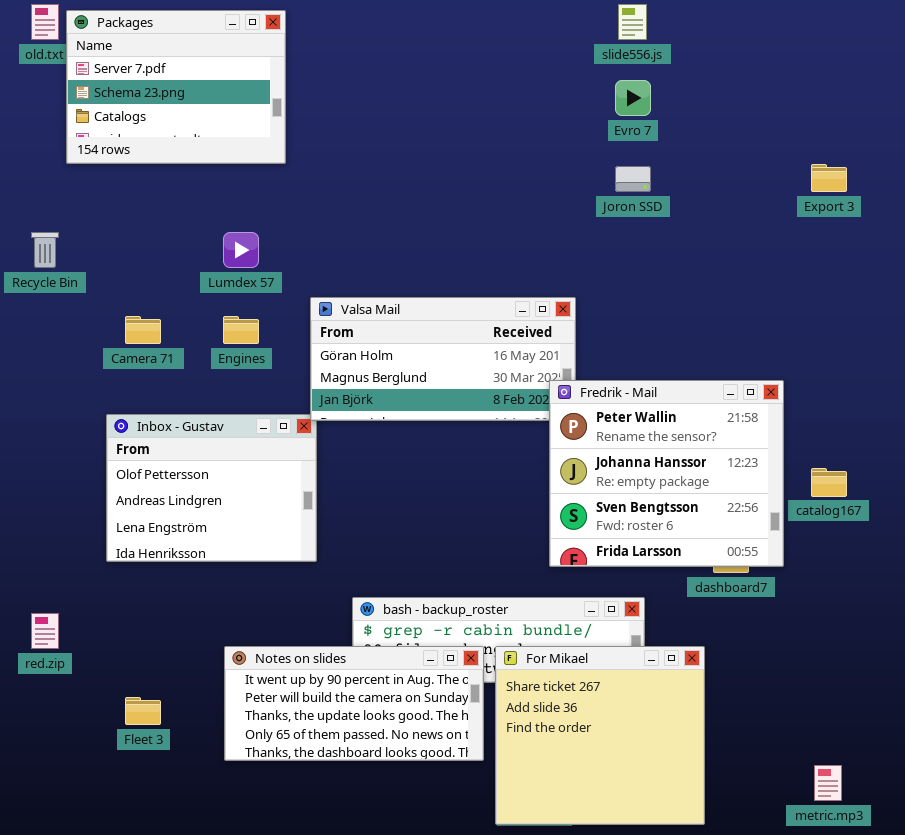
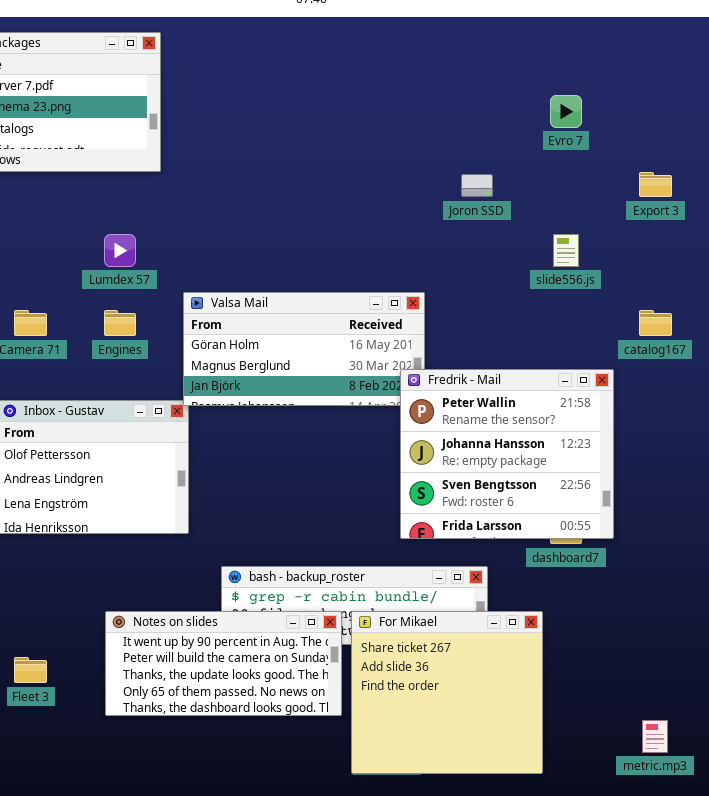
slide556.js: [618,4,647,40] -> [553,234,579,267], moved
Evro 7: [615,80,651,116] -> [550,95,582,128], moved
catalog167: [811,468,847,497] -> [639,310,672,336], moved

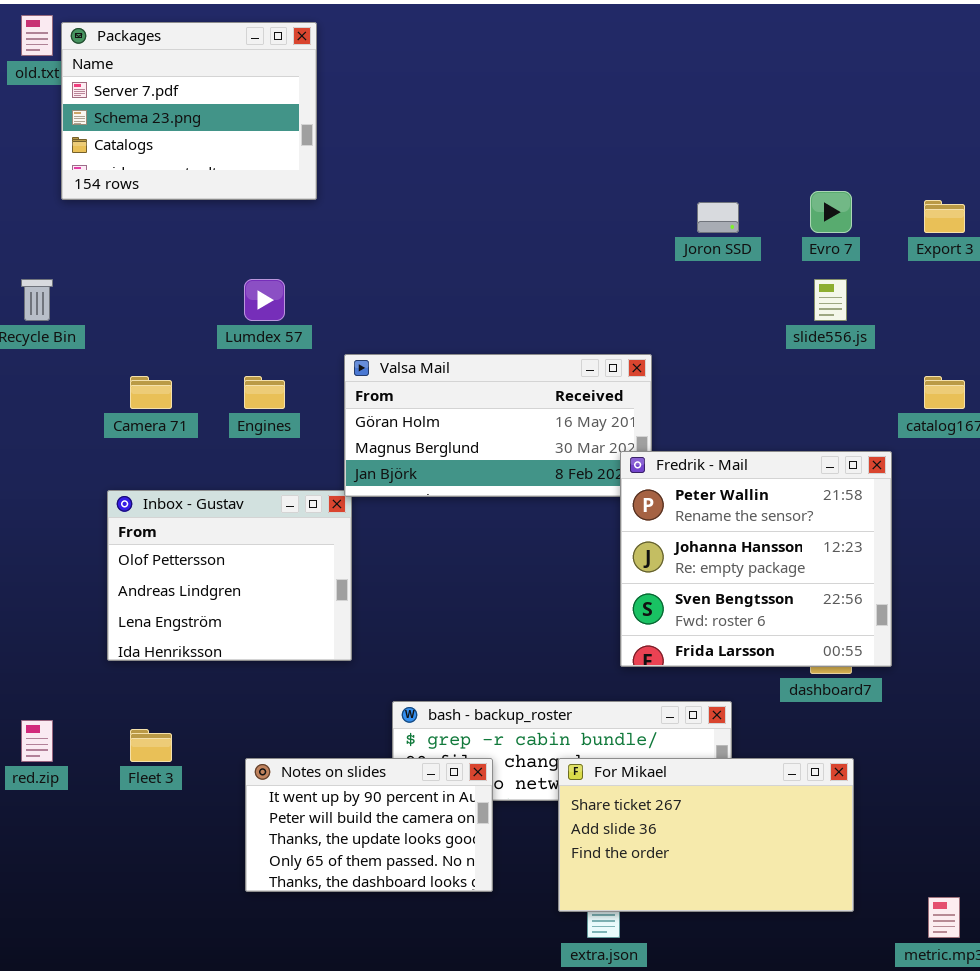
Evro 7: [550,95,582,128] -> [810,191,852,233], moved
Notes on slides: [105,611,342,716] -> [245,758,493,892], resized
For Mikael: [351,611,543,774] -> [558,758,854,912], resized
Fleet 3: [14,657,47,683] -> [130,729,172,762], moved

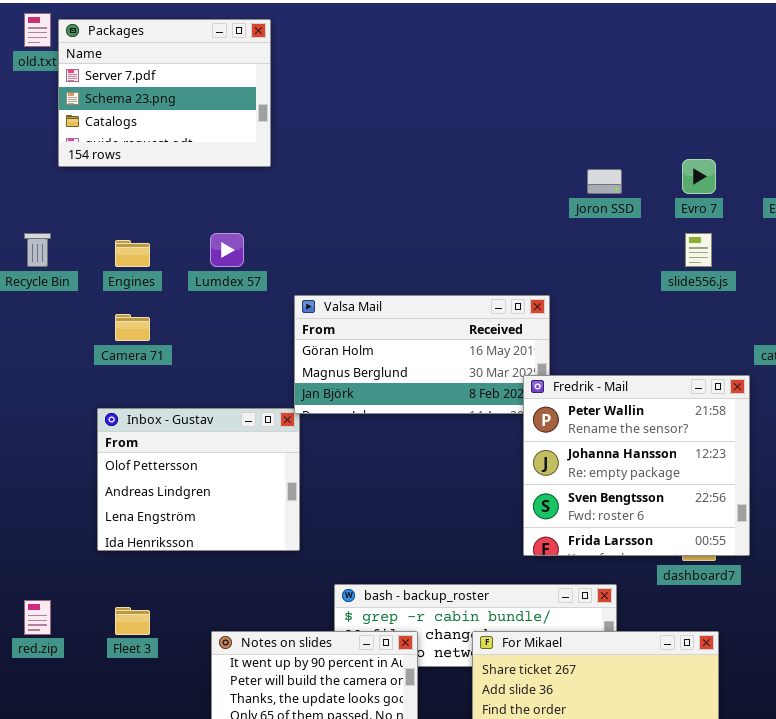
Engines: [244,376,285,409] -> [115,240,150,267], moved

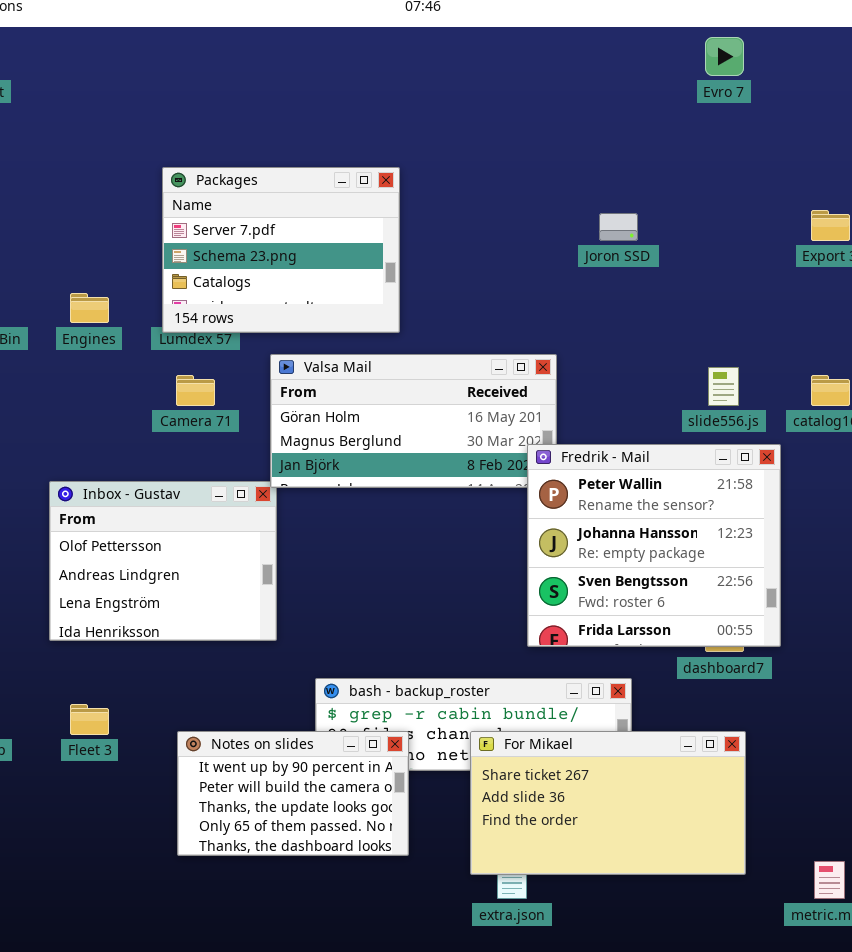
Packages: [58,19,271,167] -> [162,167,400,333], moved
Evro 7: [682,159,716,194] -> [705,37,744,76], moved
slide556.js: [685,233,712,267] -> [708,367,739,406], moved
Camera 71: [115,314,150,341] -> [176,375,215,406], moved

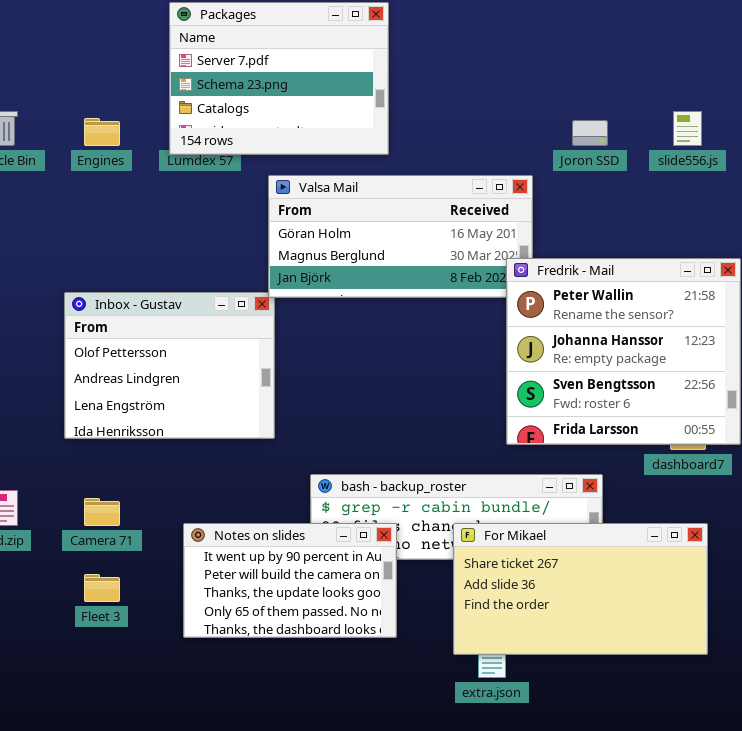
Joron SSD: [599,213,638,241] -> [572,120,608,146], moved
slide556.js: [708,367,739,406] -> [673,111,702,146], moved
Camera 71: [176,375,215,406] -> [84,498,120,526], moved
Fleet 3: [70,704,109,735] -> [84,574,120,602], moved

